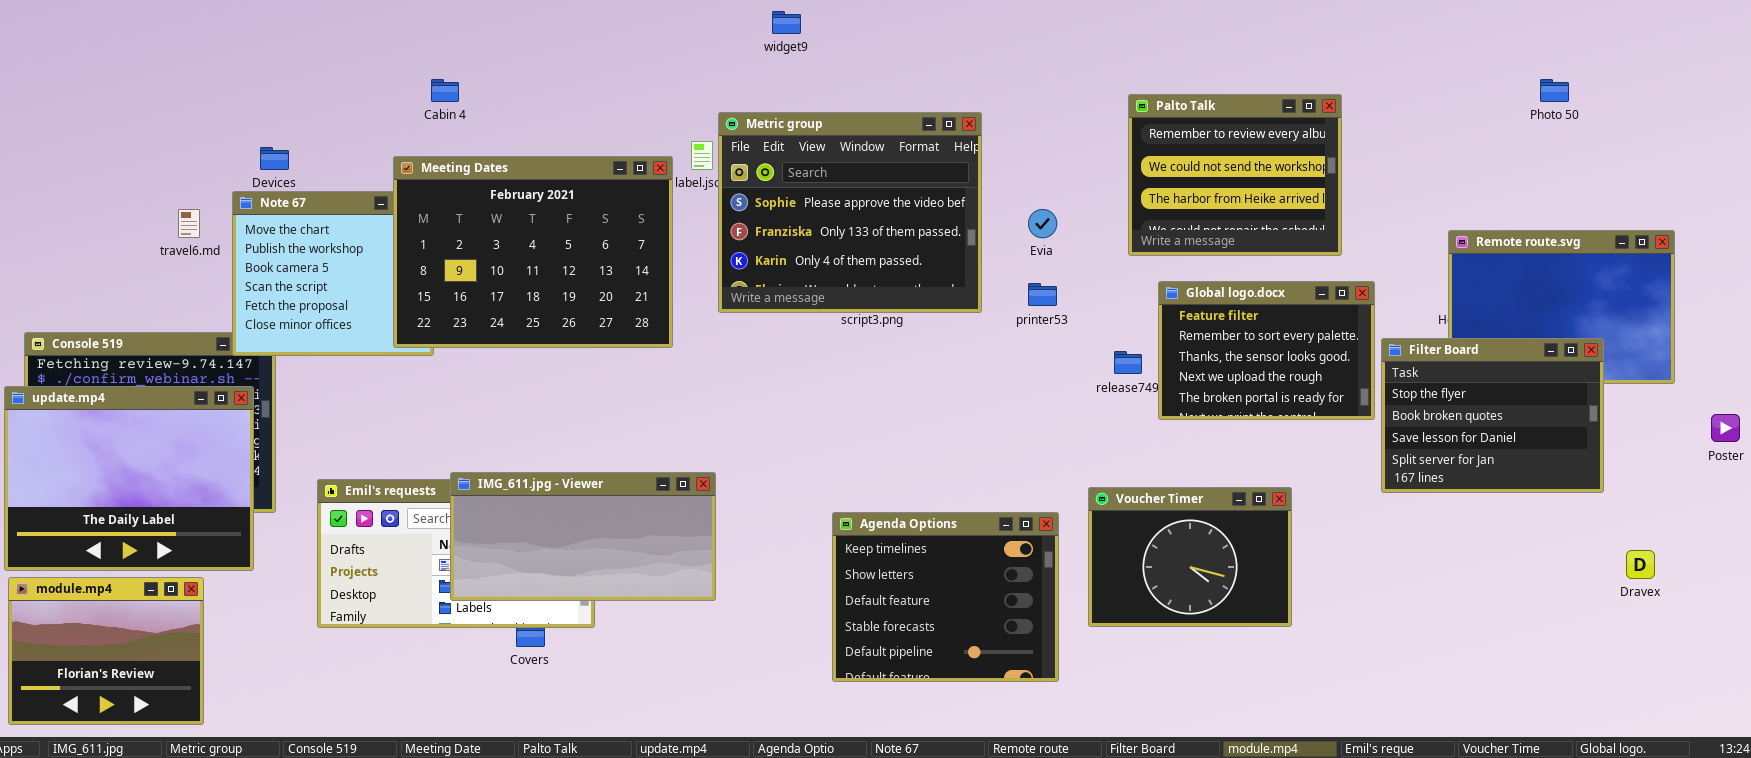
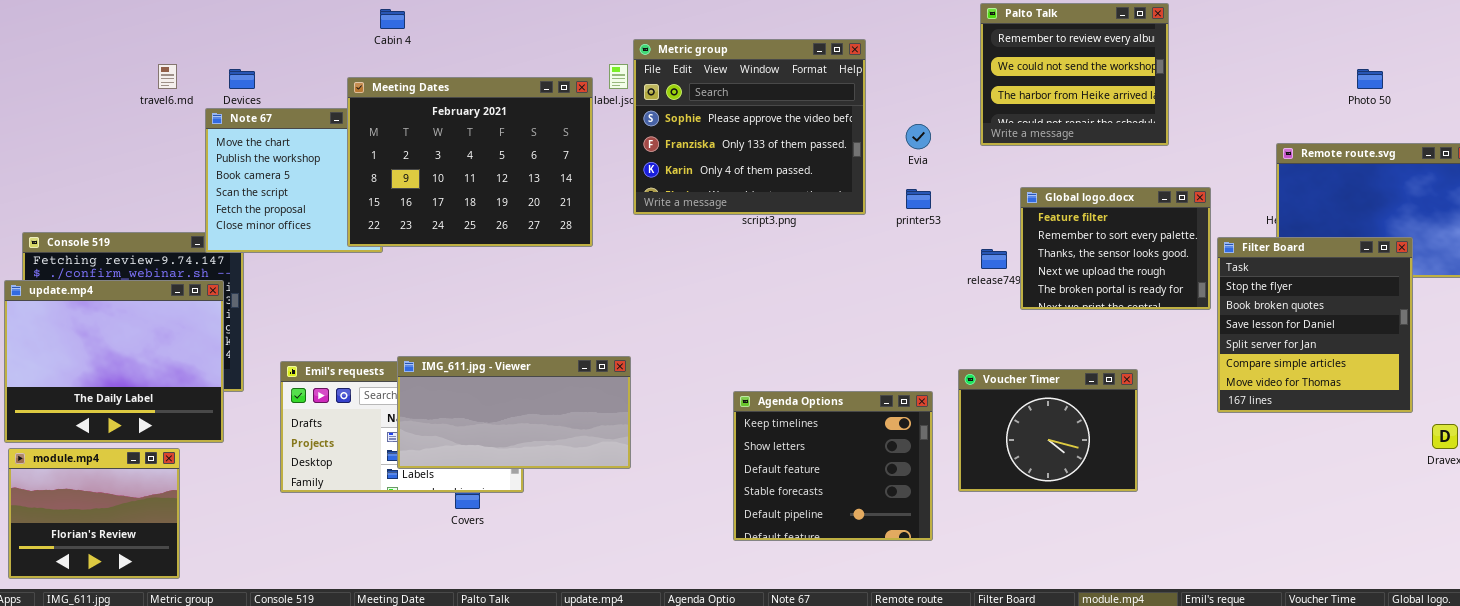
Photo 50: [1540,79,1569,102] -> [1357,69,1383,89], moved
Palto Talk: [1128,94,1342,256] -> [980,3,1169,146], moved
travel6.md: [178,209,200,238] -> [158,64,177,89], moved
Filter Board: [1381,338,1604,493] -> [1217,237,1413,413], resized

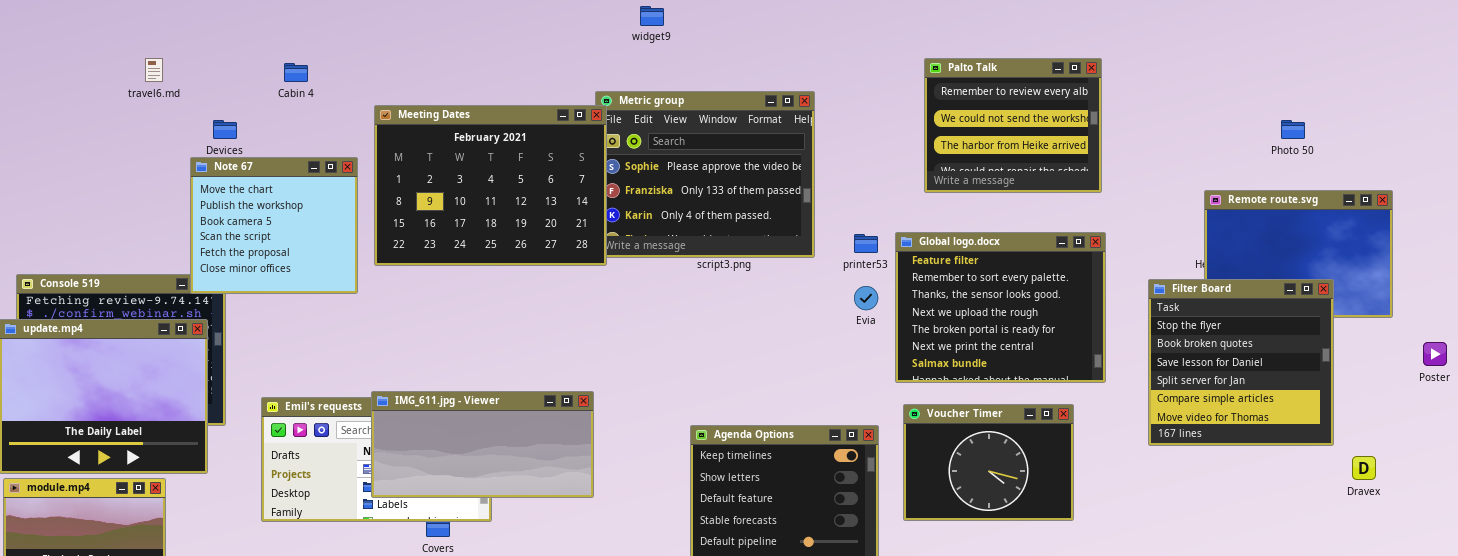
Cabin 4: [380,9,405,29] -> [284,63,308,82], moved
travel6.md: [158,64,177,89] -> [145,58,163,82], moved
Meeting Dates: [347,77,593,247] -> [374,105,607,266], moved
Evia: [906,124,931,149] -> [854,286,878,310], moved
Global logo.docx: [1020,187,1211,310] -> [895,232,1106,383], moved, resized

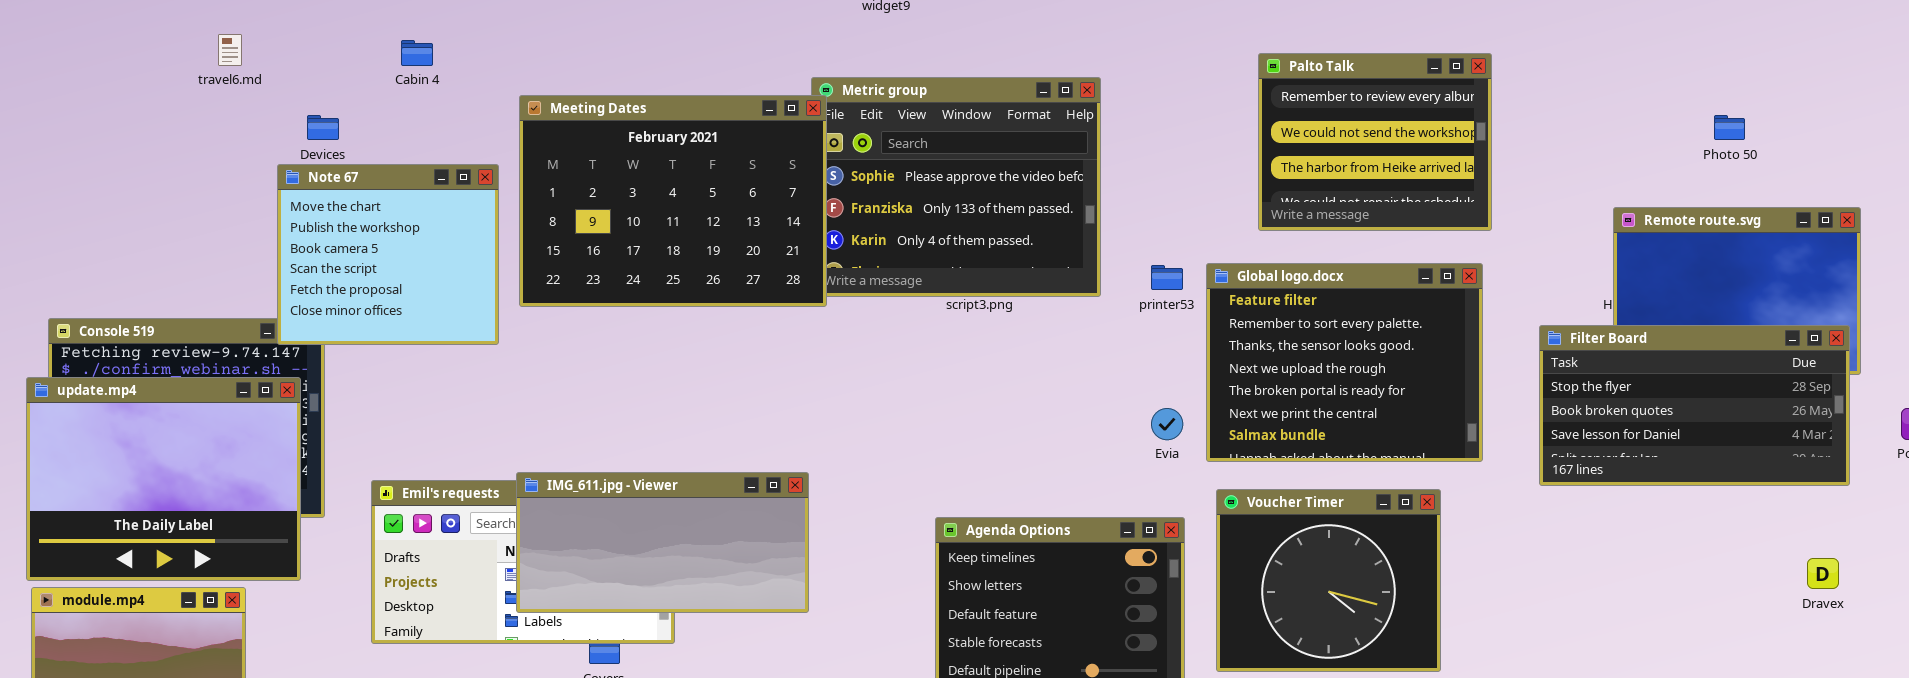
Palto Talk: [924,58,1102,193] -> [1258,53,1492,231], moved
Filter Board: [1148,279,1334,446] -> [1539,325,1850,486], resized
Evia: [854,286,878,310] -> [1151,408,1183,440], moved
Voucher Timer: [903,404,1074,521] -> [1216,489,1441,672], resized

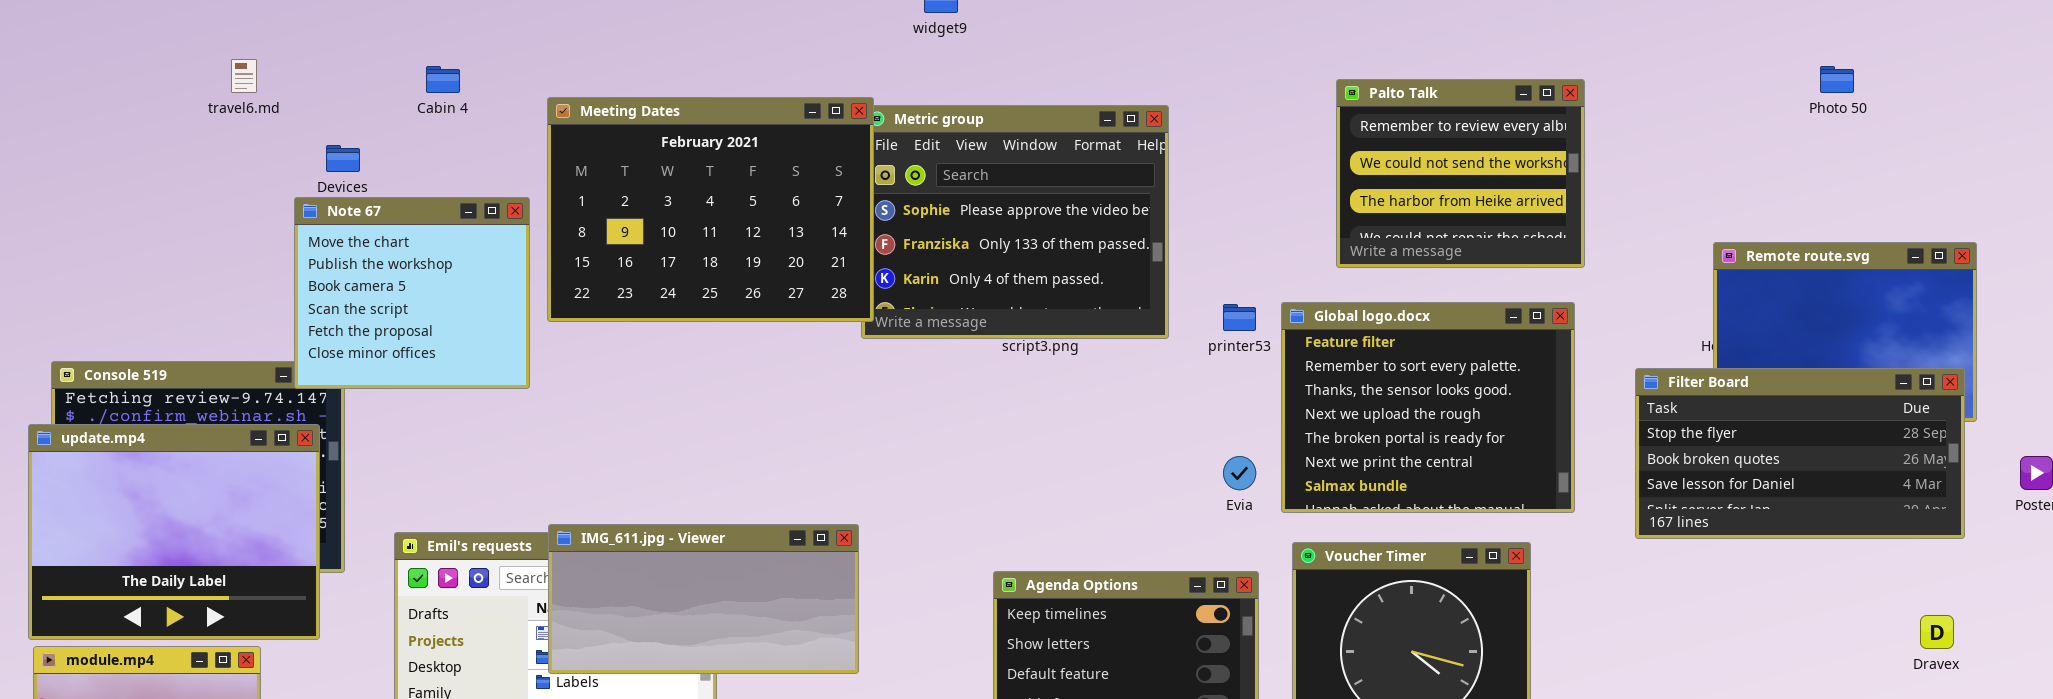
Meeting Dates: [519,95,827,307] -> [547,97,874,322], moved
Photo 50: [1714,115,1745,140] -> [1820,66,1854,93], moved

